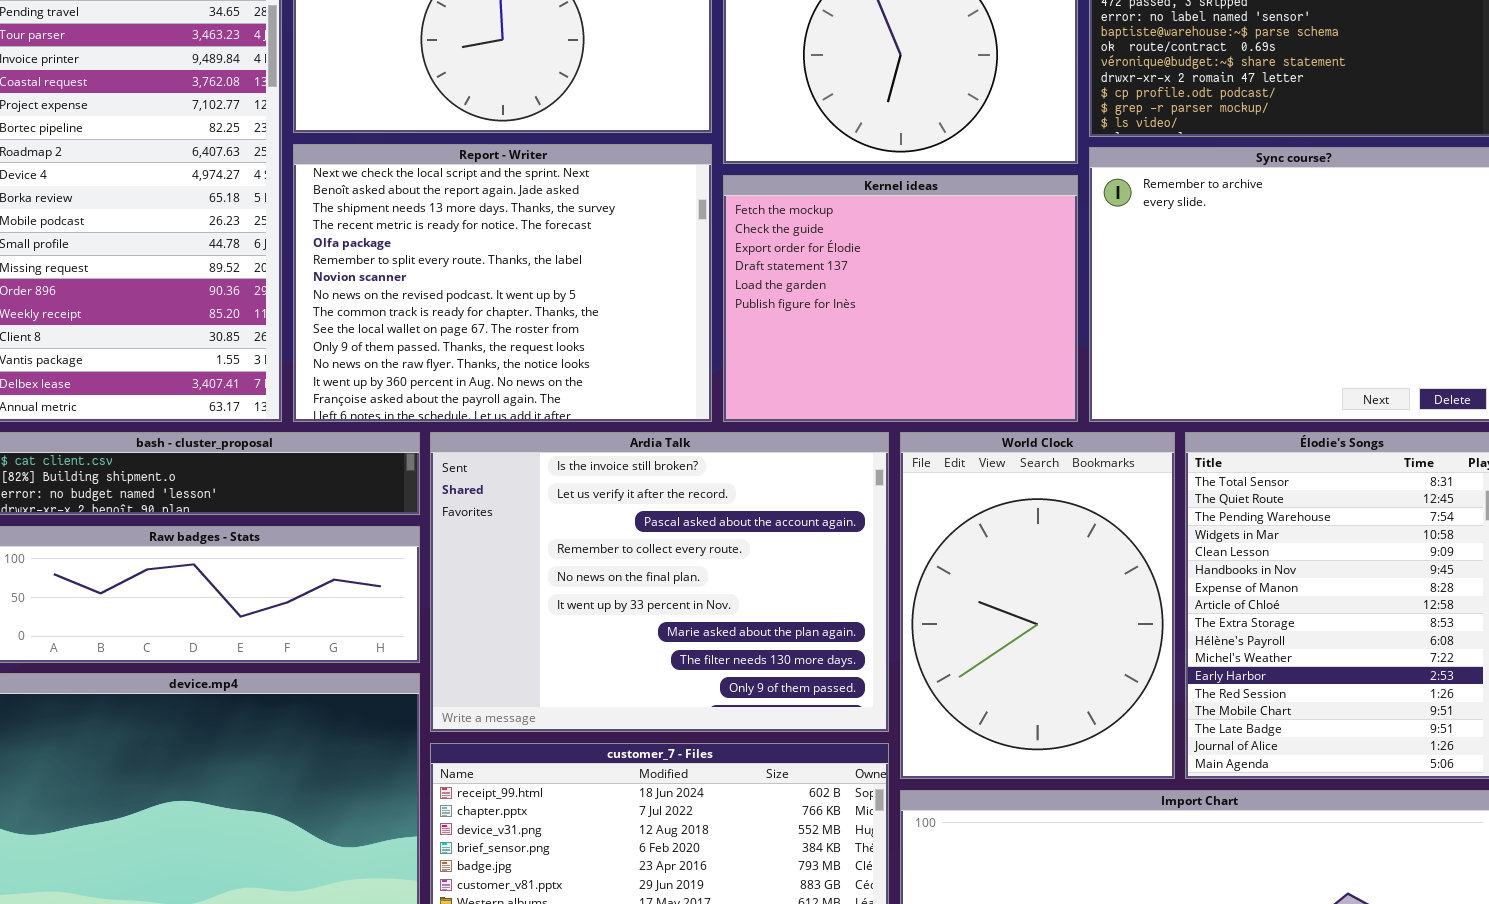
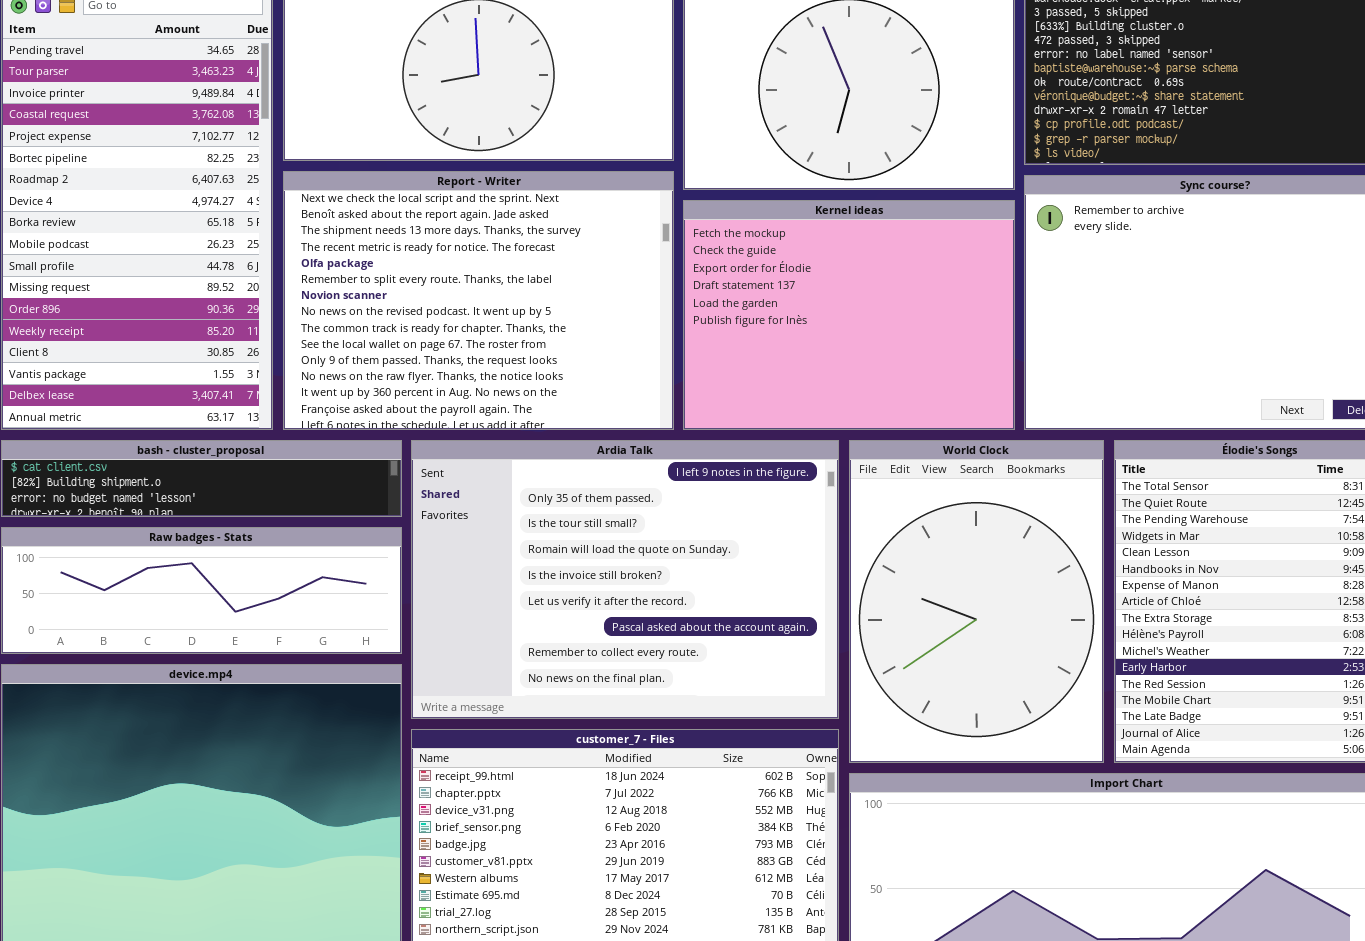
Ardia Talk: [430,432,889,732] -> [411,440,839,719], scrolled up 4 rows

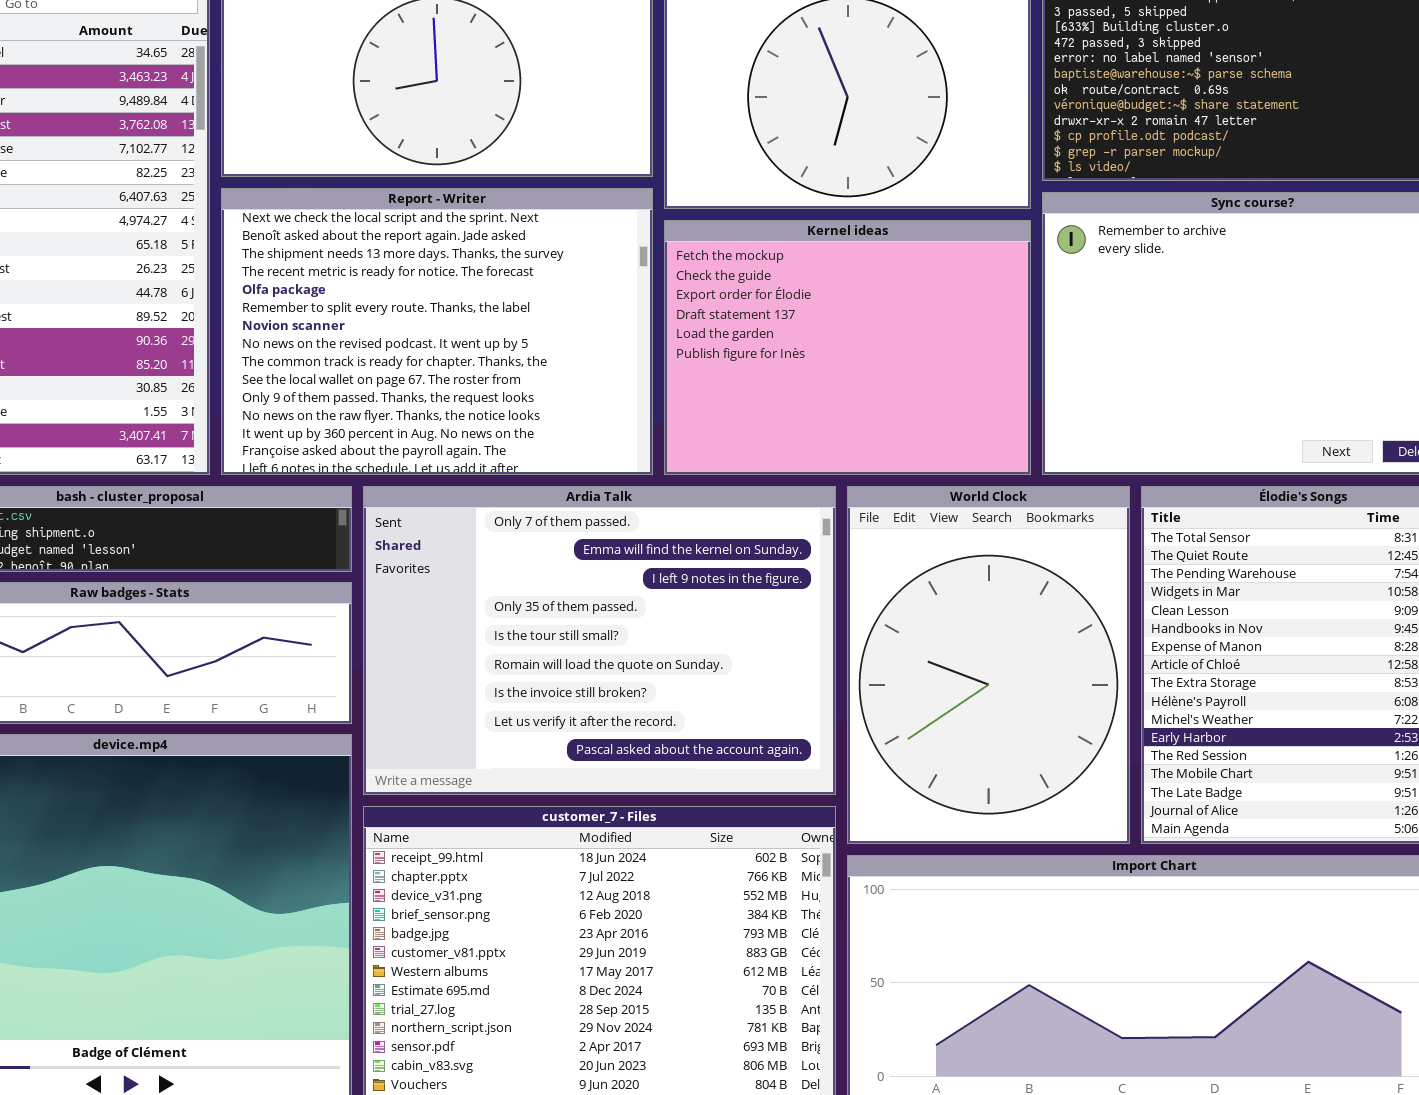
Ardia Talk: [411,440,839,719] -> [363,486,836,795], scrolled up 2 rows

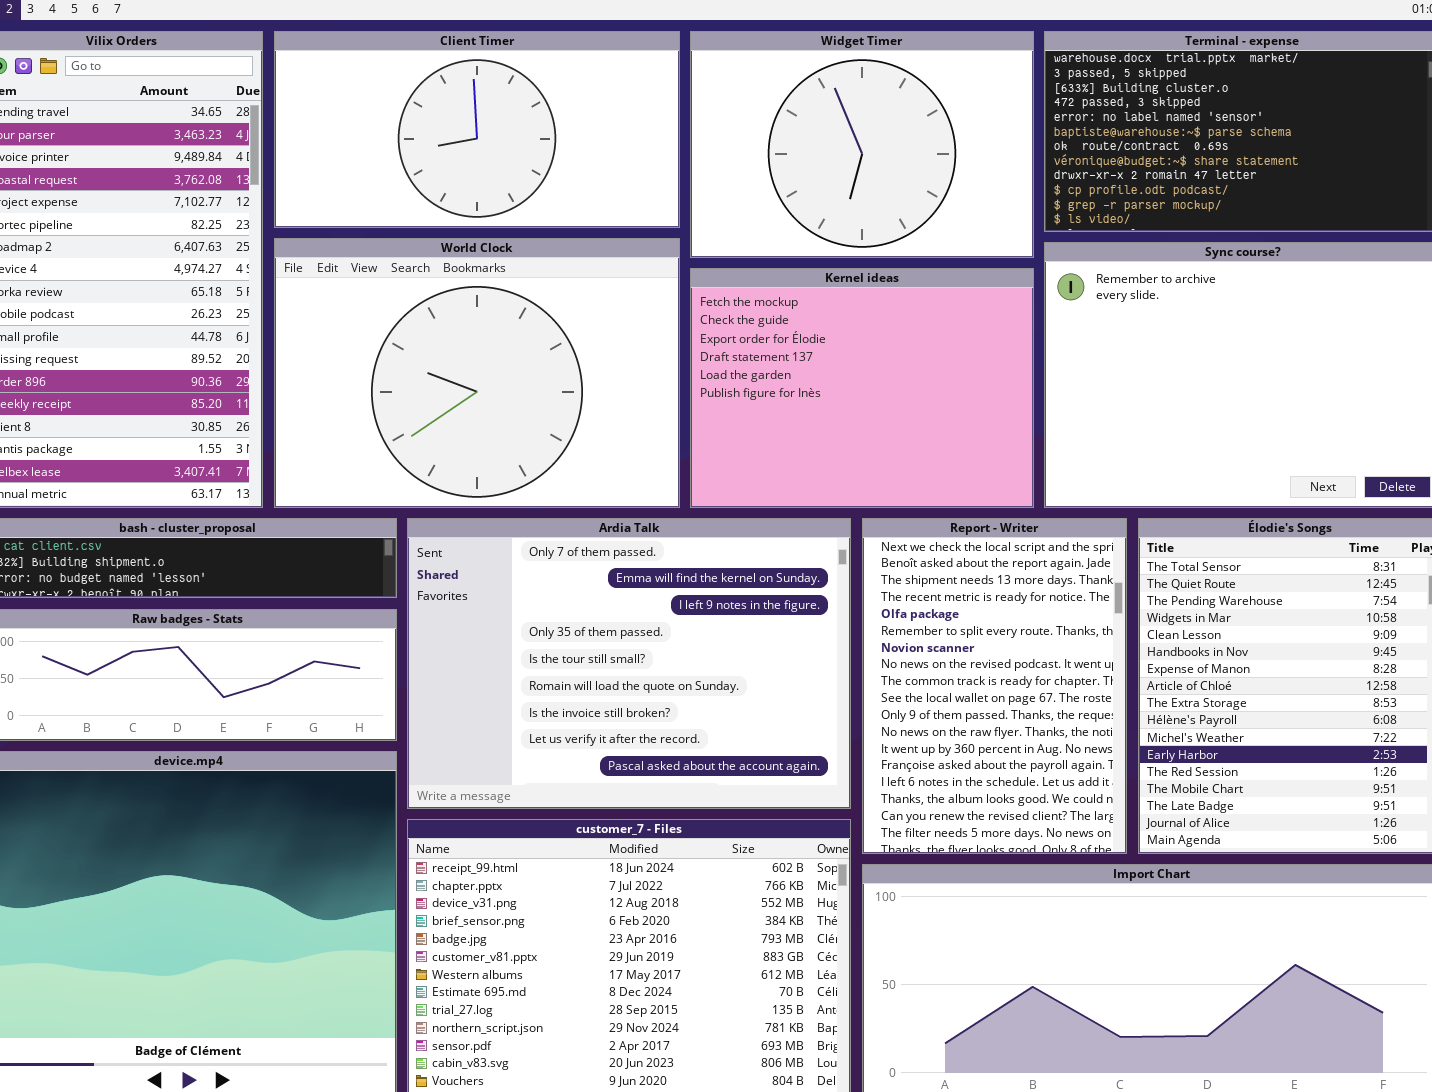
Report - Writer: [221,188,653,475] -> [862,518,1127,854], moved, resized
World Clock: [847,486,1130,844] -> [274,238,680,508], moved, resized

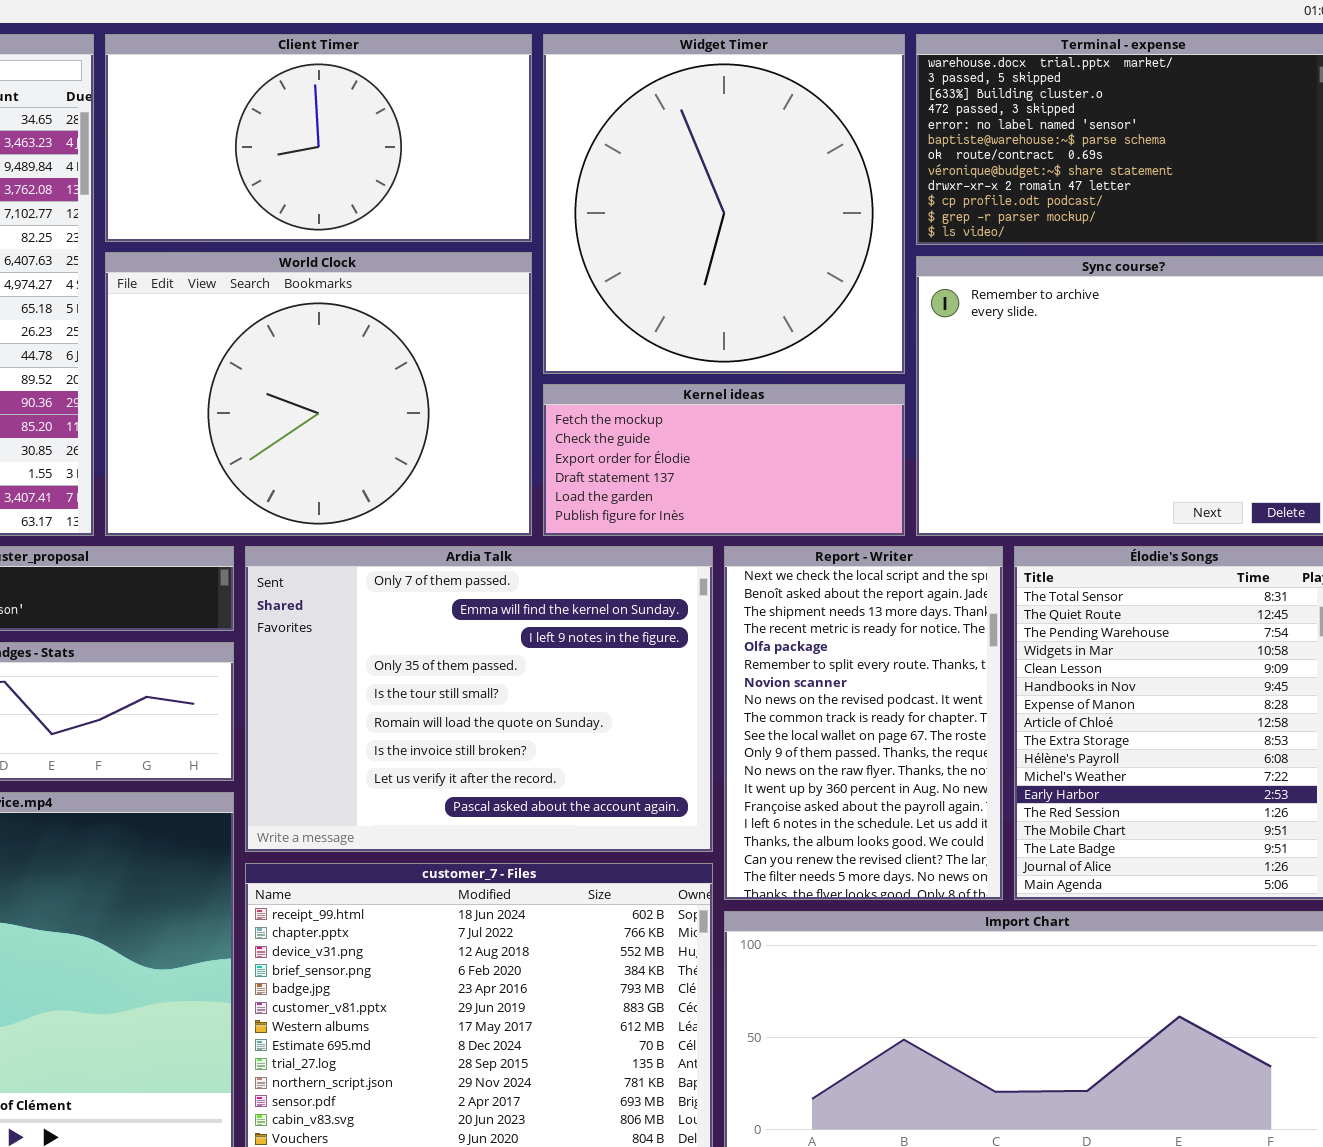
Widget Timer: [690,31,1034,258] -> [543,34,905,374], resized
Kernel ideas: [690,268,1034,508] -> [543,384,905,536], resized

